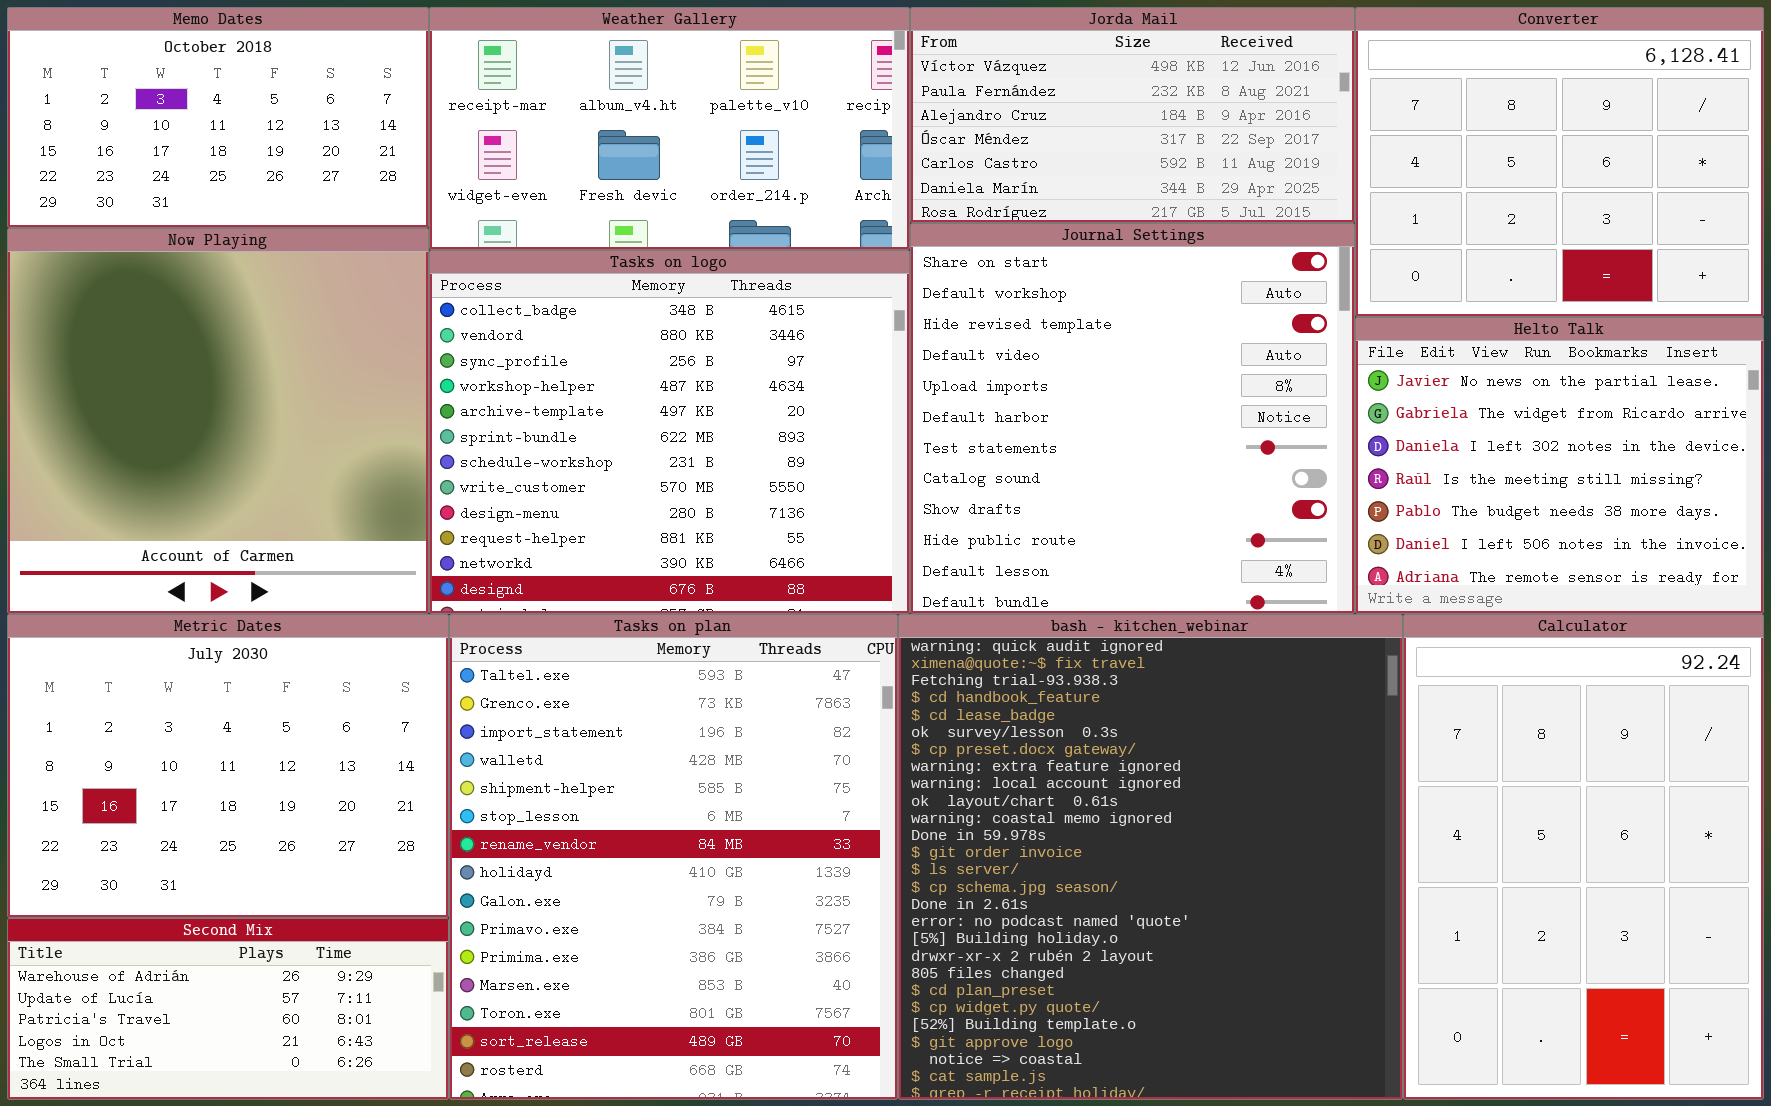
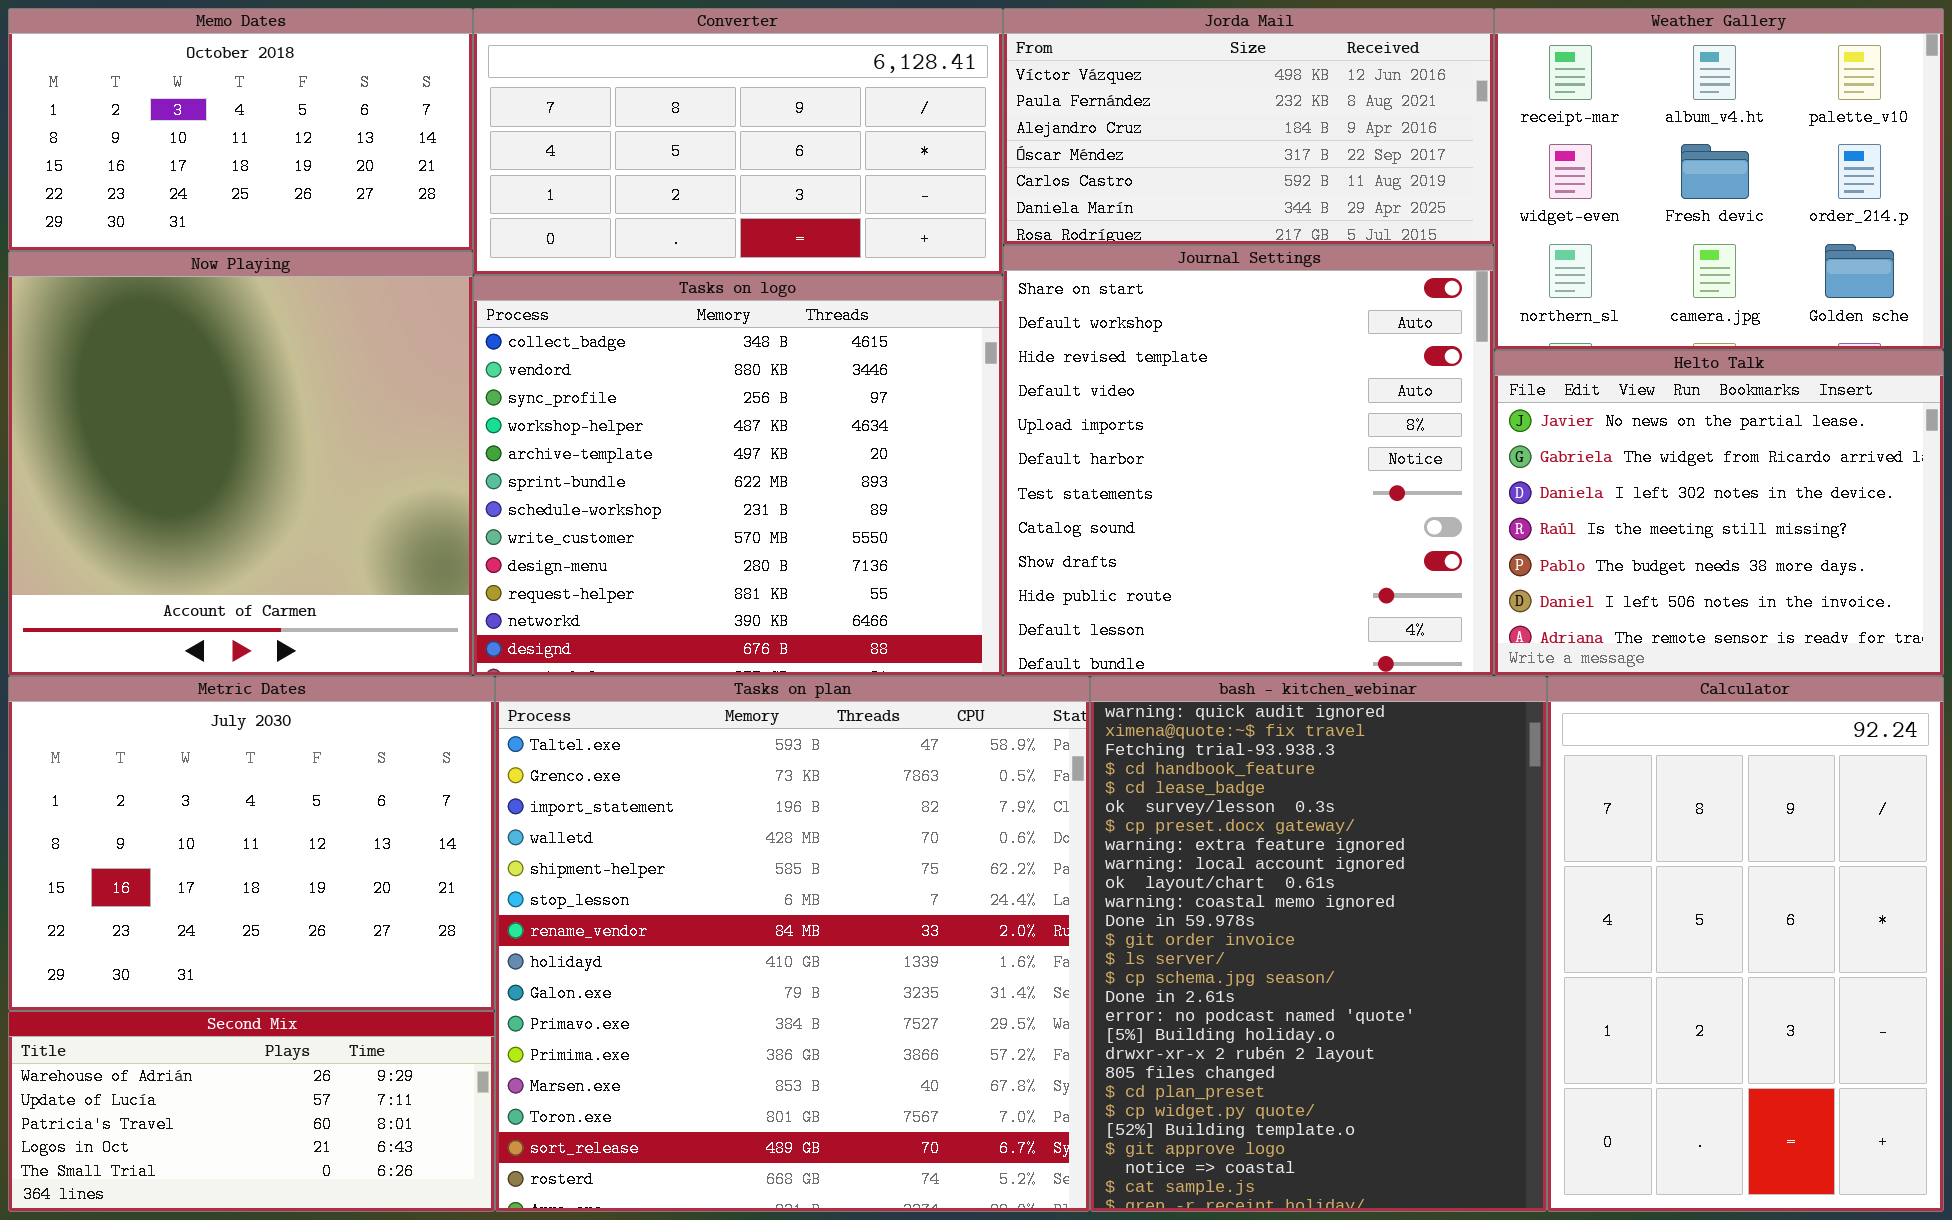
Weather Gallery: [429,7,910,250] -> [1494,8,1944,350], moved, resized
Converter: [1355,7,1764,317] -> [473,8,1003,275], moved, resized
Tasks on plan: [449,614,898,1100] -> [495,676,1090,1212], resized
bash - kitchen_webinar: [898,614,1403,1100] -> [1090,676,1547,1212], resized

